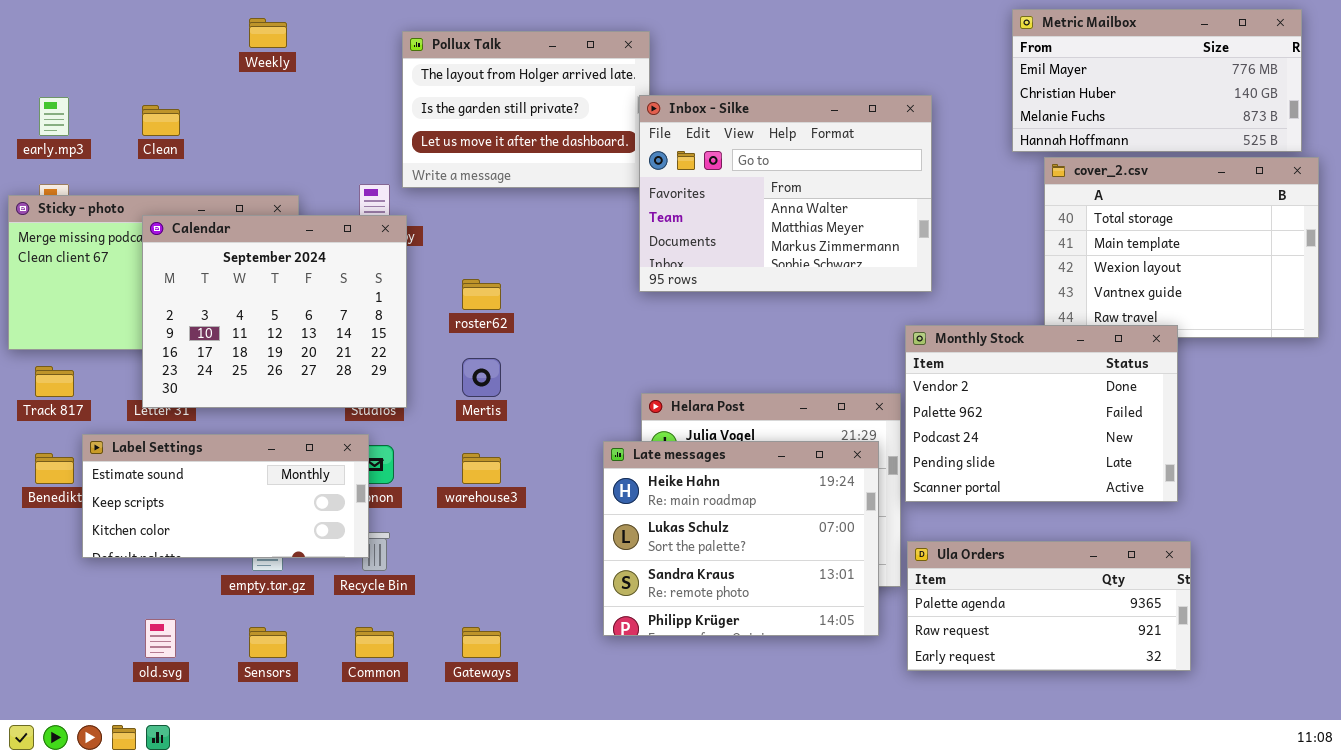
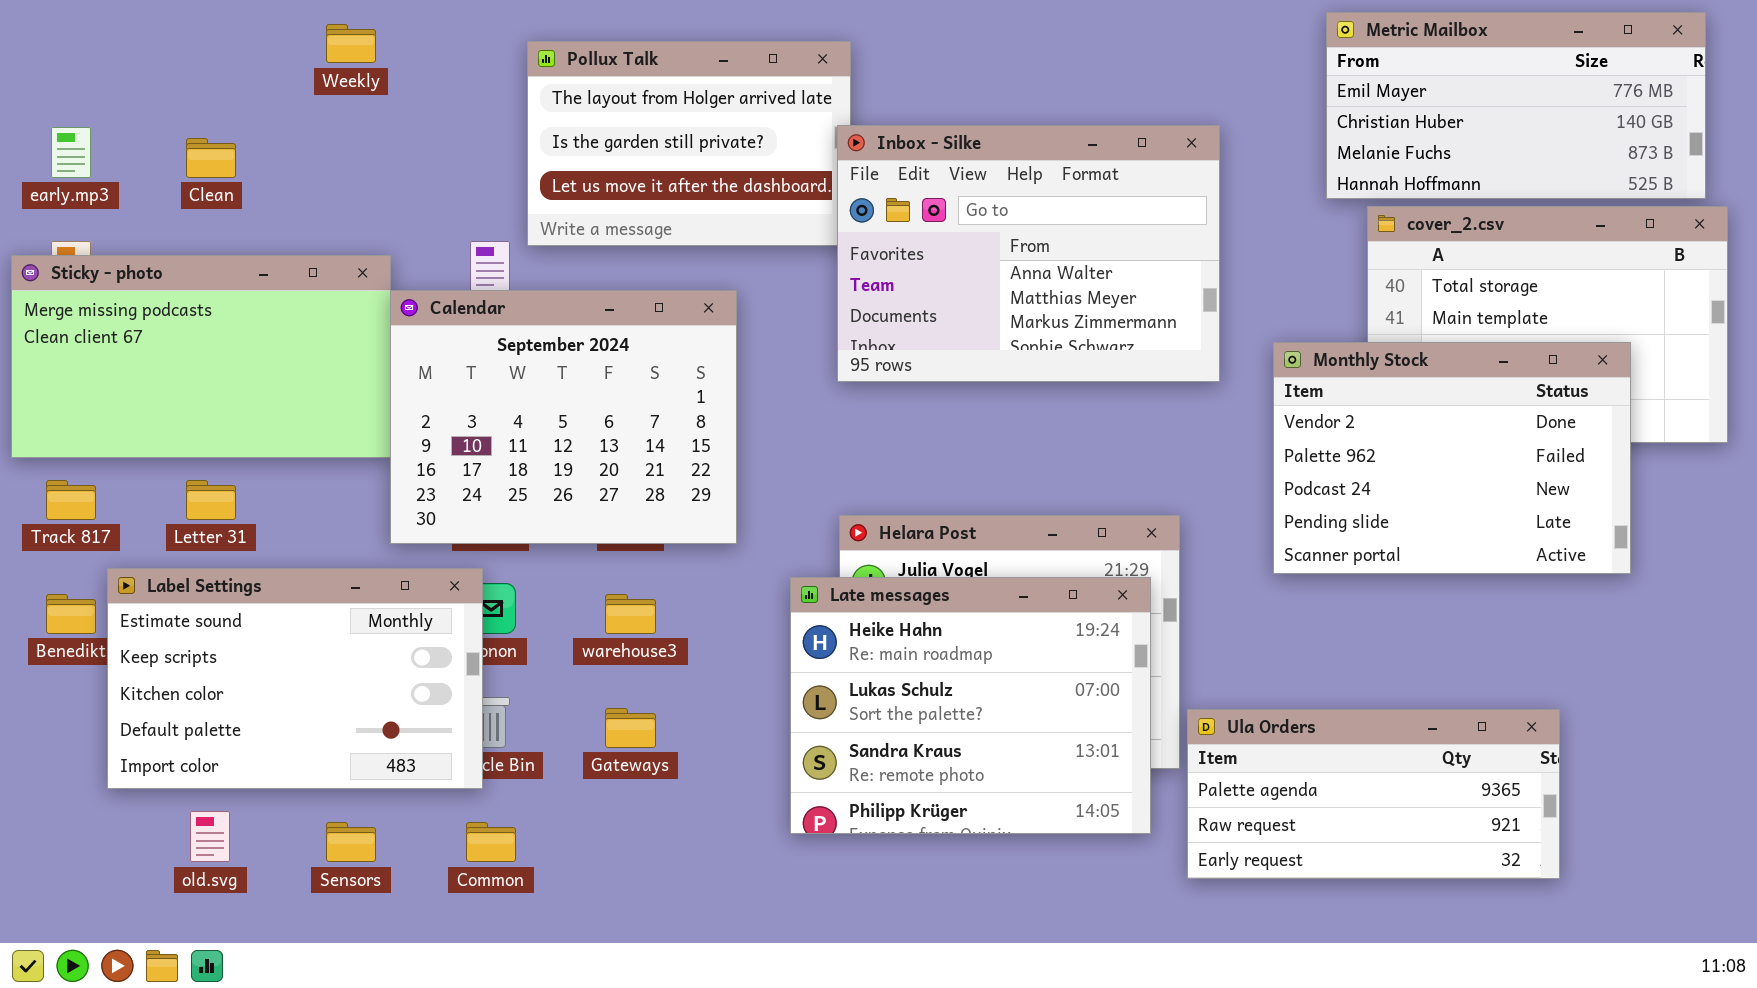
Calendar: [142,215,407,408] -> [390,290,737,544], moved
Monthly Stock: [905,325,1178,502] -> [1273,342,1631,574], moved
Label Settings: [82,434,369,558] -> [107,568,483,789], resized
Gateways: [462,627,501,658] -> [605,708,656,748], moved

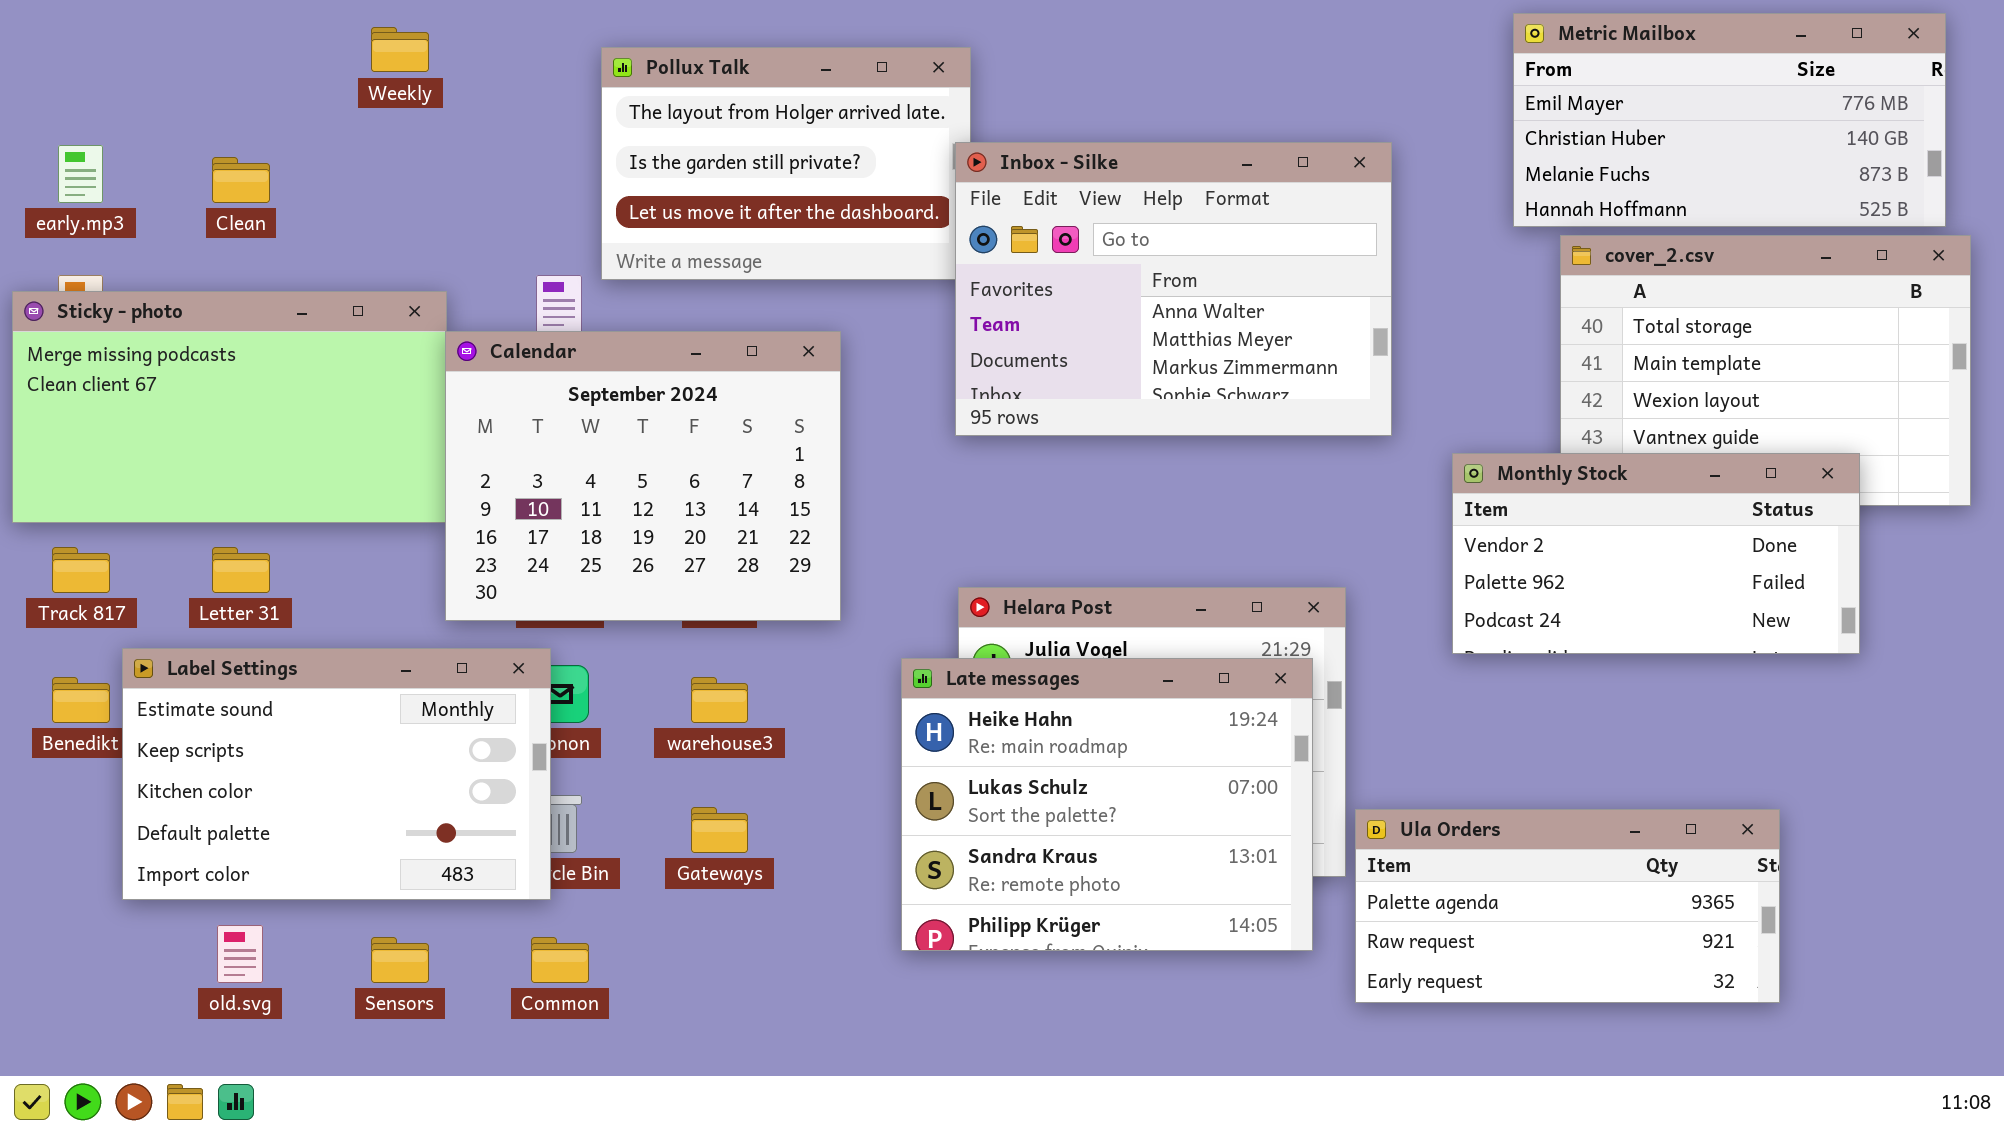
Monthly Stock: [1273,342,1631,574] -> [1452,453,1860,654], resized

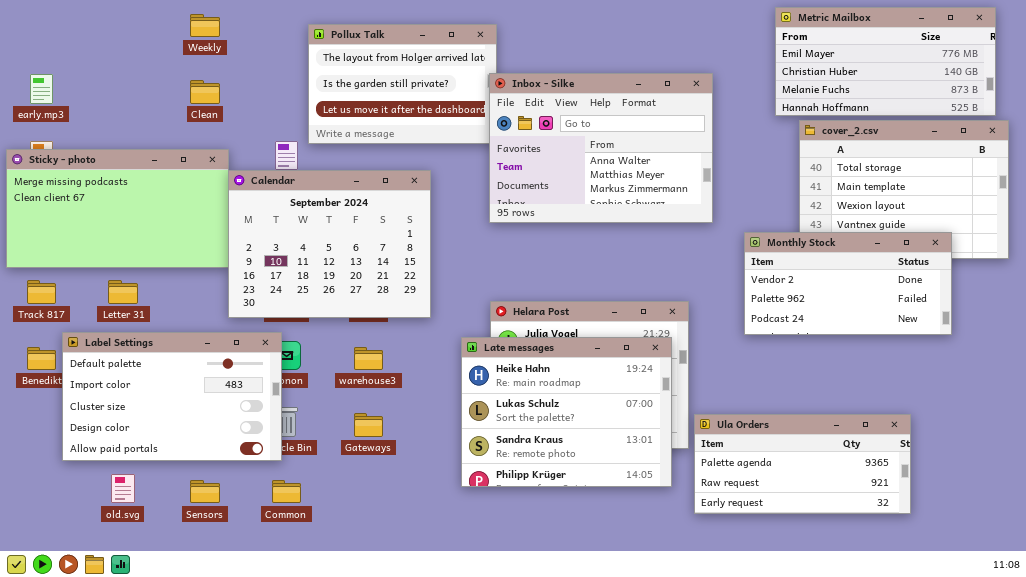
Clean: [212,157,270,203] -> [190,80,220,104], moved
Label Settings: [122,648,551,900] -> [62,332,282,461], scrolled down 3 rows

